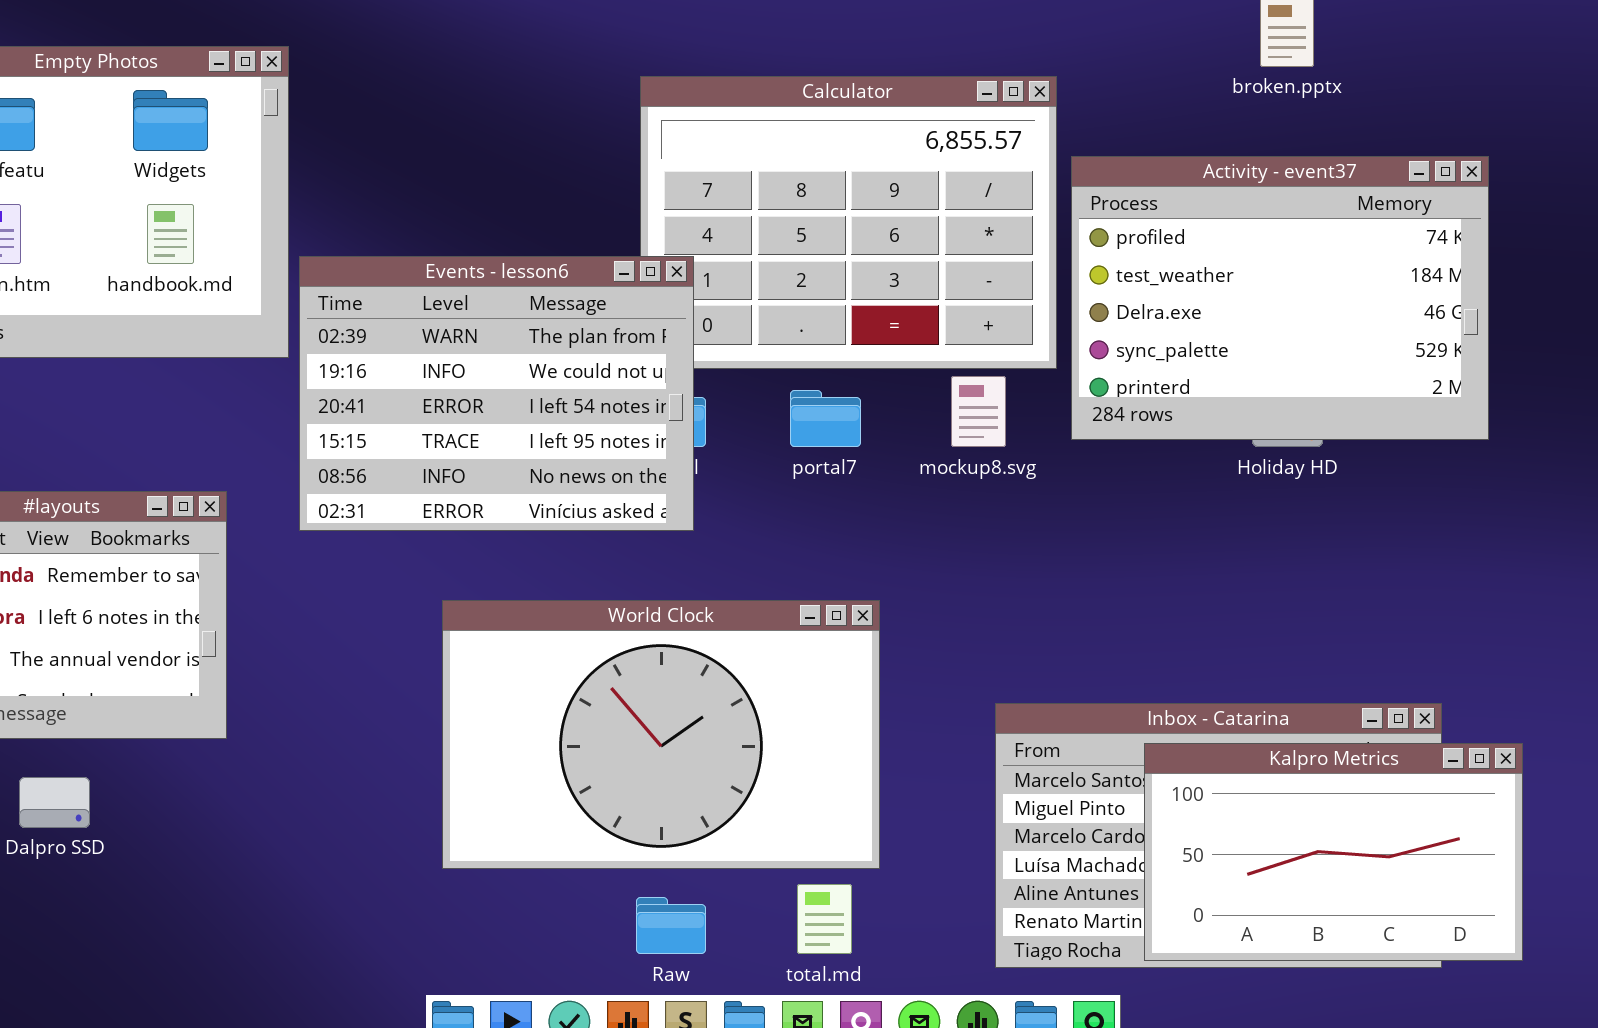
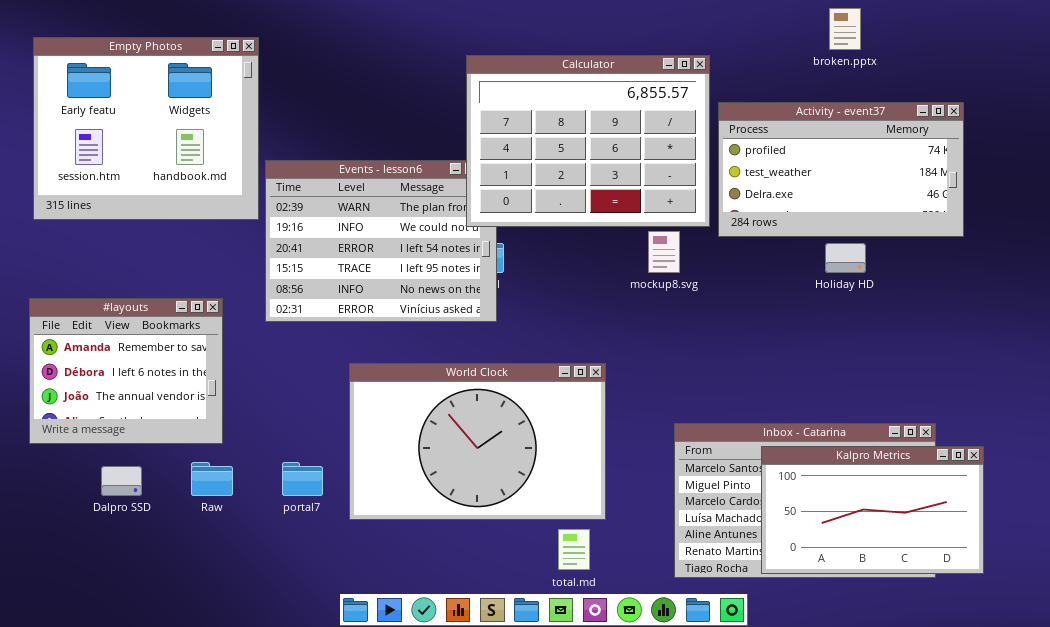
Calculator: [640,76,1057,369] -> [466,55,710,227], raised
Activity - event37: [1071,156,1489,440] -> [718,102,964,237], resized
portal7: [790,390,861,447] -> [282,462,323,496], moved
Raw: [636,897,706,954] -> [191,462,233,496], moved

